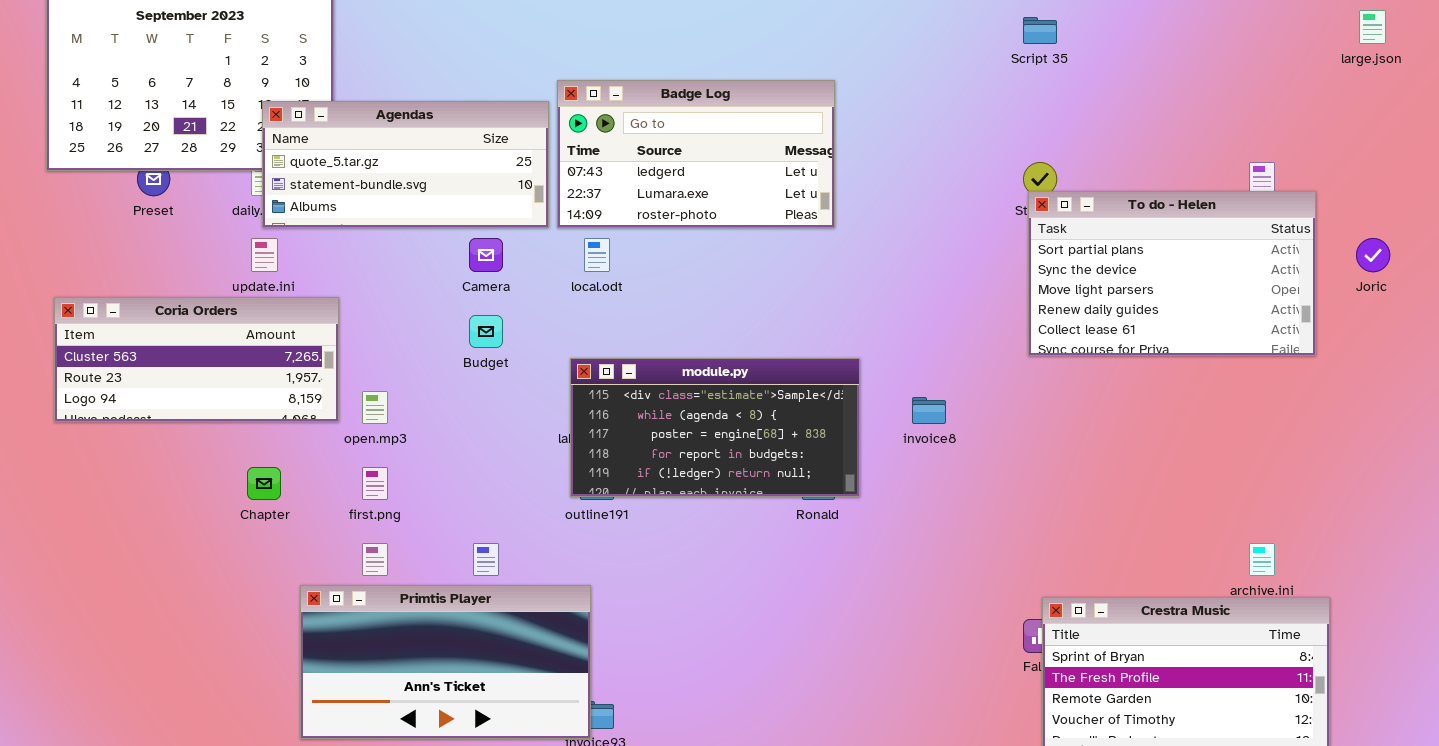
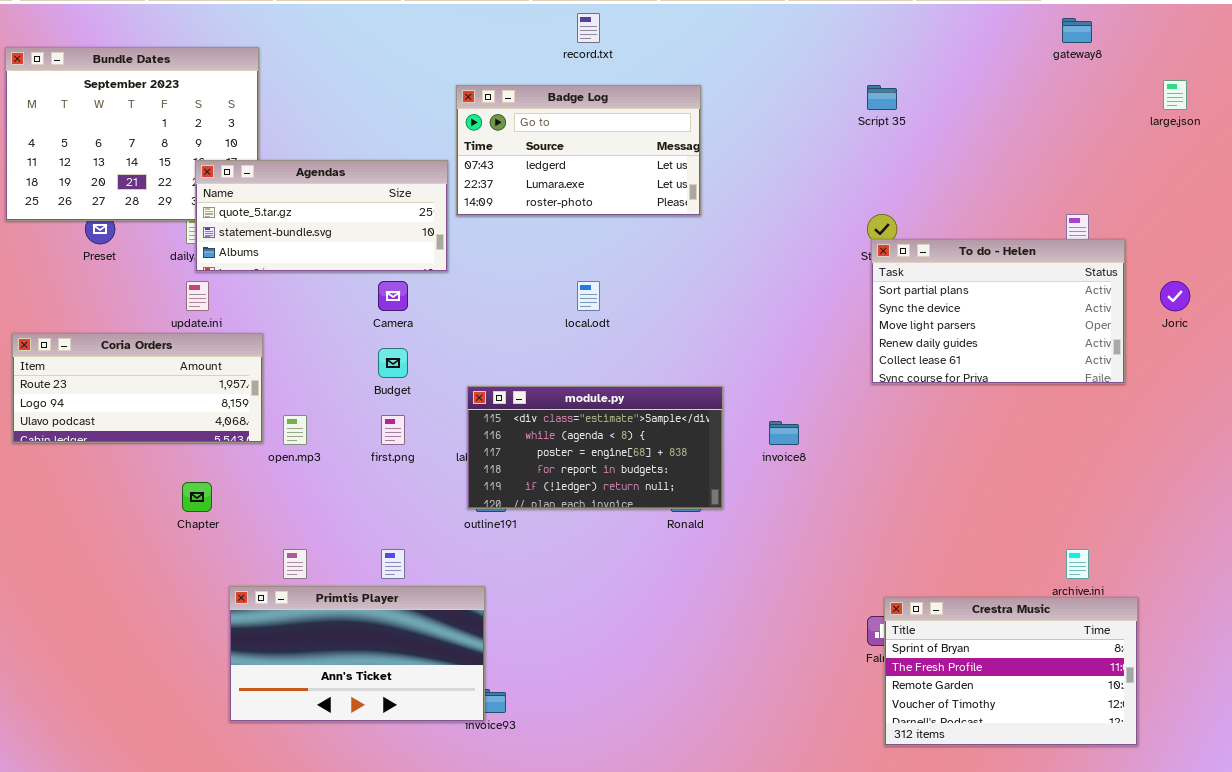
Badge Log: [557,80,835,228] -> [456,85,701,216], moved
local.odt: [584,238,610,272] -> [577,281,600,311], moved
Coria Orders: [54,297,339,422] -> [12,333,263,443], scrolled down 1 row
first.png: [362,467,388,500] -> [381,415,405,445], moved

